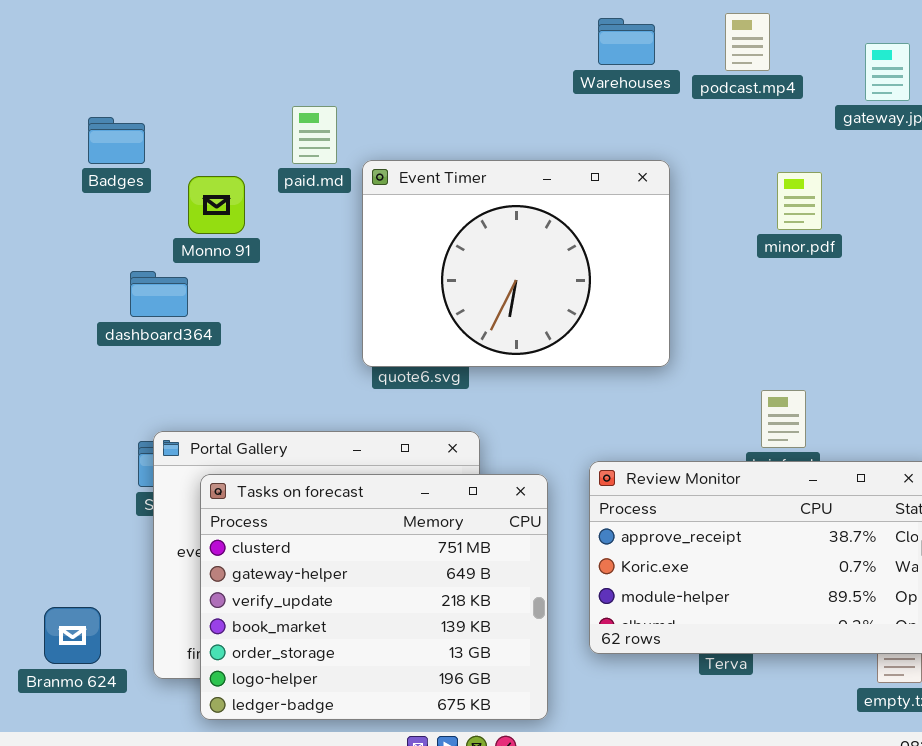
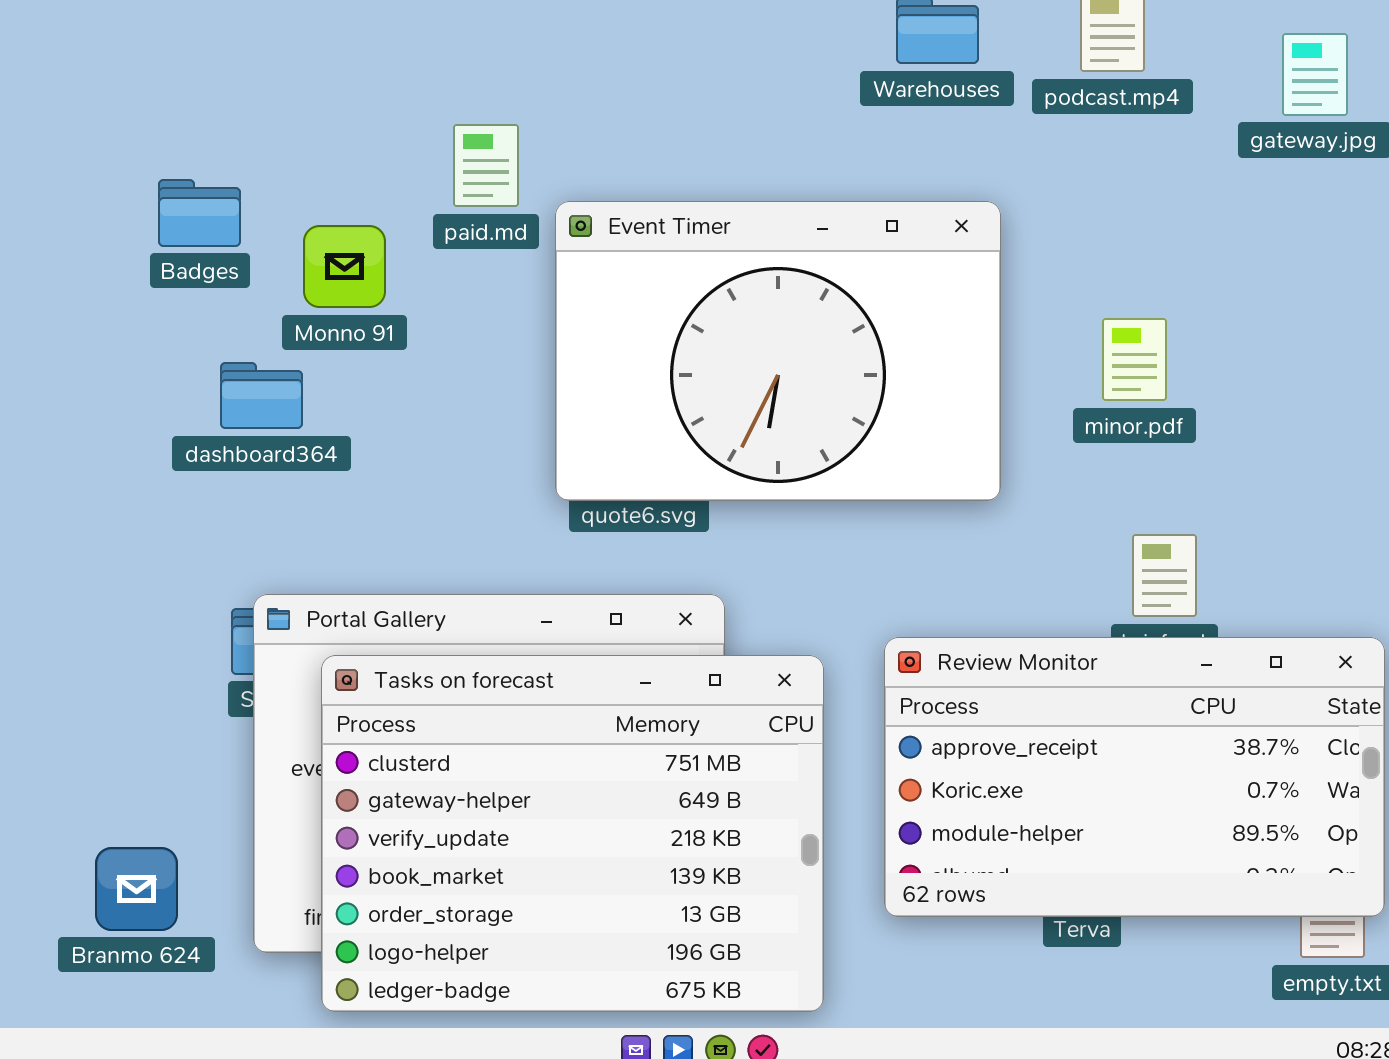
Badges: [88,117,145,164] -> [158,179,241,247], moved
minor.pdf: [777,172,822,230] -> [1102,318,1167,401], moved

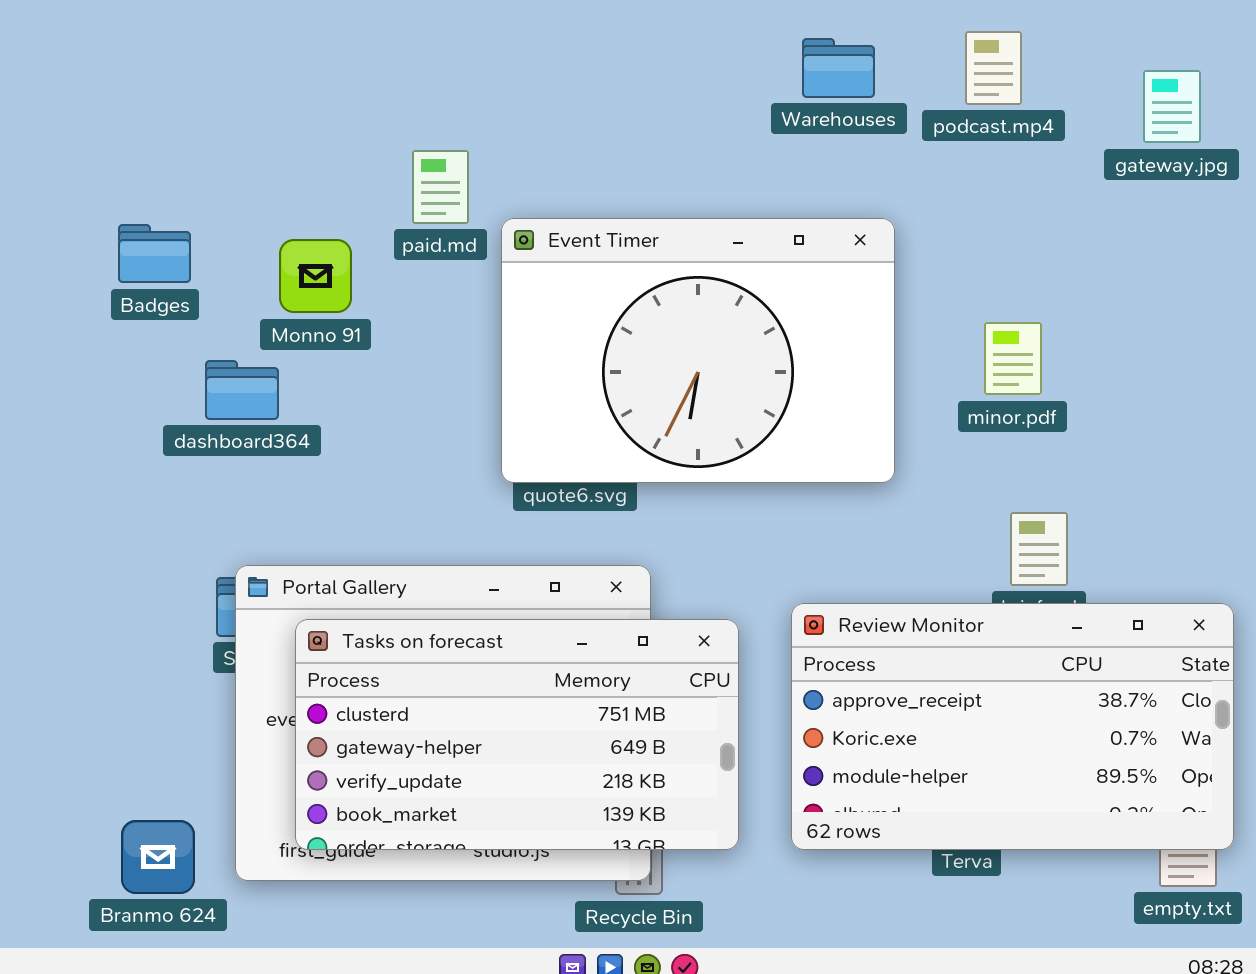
Badges: [158,179,241,247] -> [118,224,191,283], moved
Tasks on forecast: [321,655,824,1012] -> [295,619,739,850], resized
Branmo 624: [95,847,178,931] -> [121,820,195,894], moved

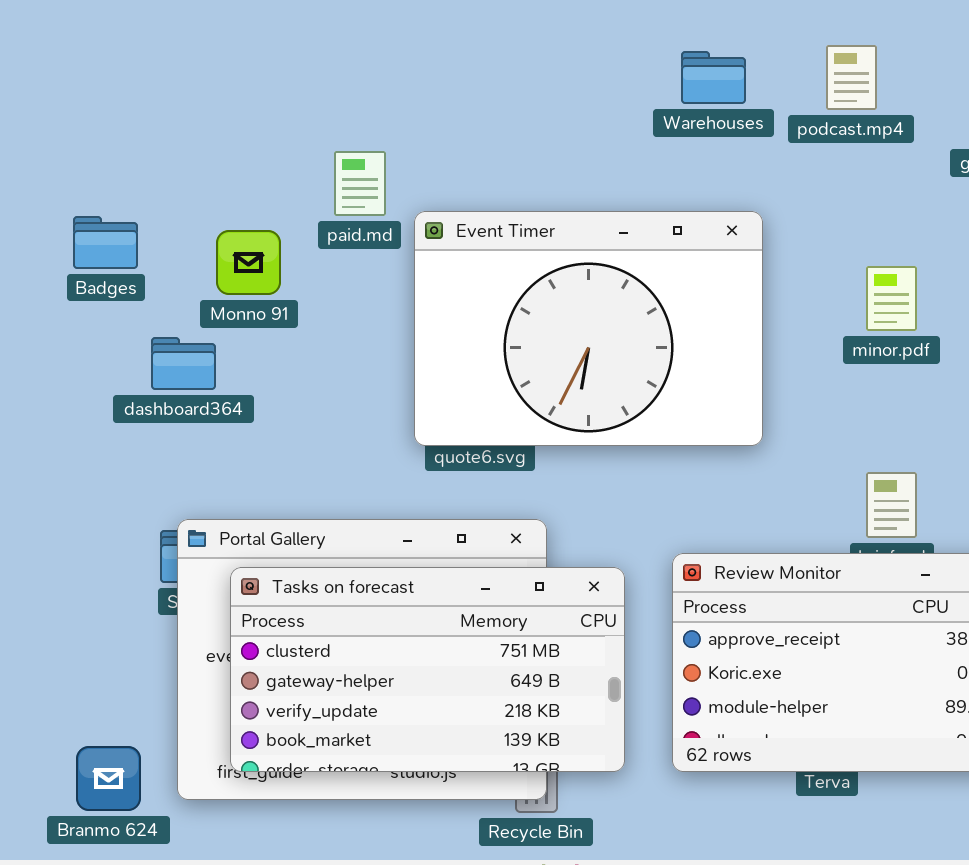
minor.pdf: [984,322,1042,395] -> [866,266,917,331], moved

